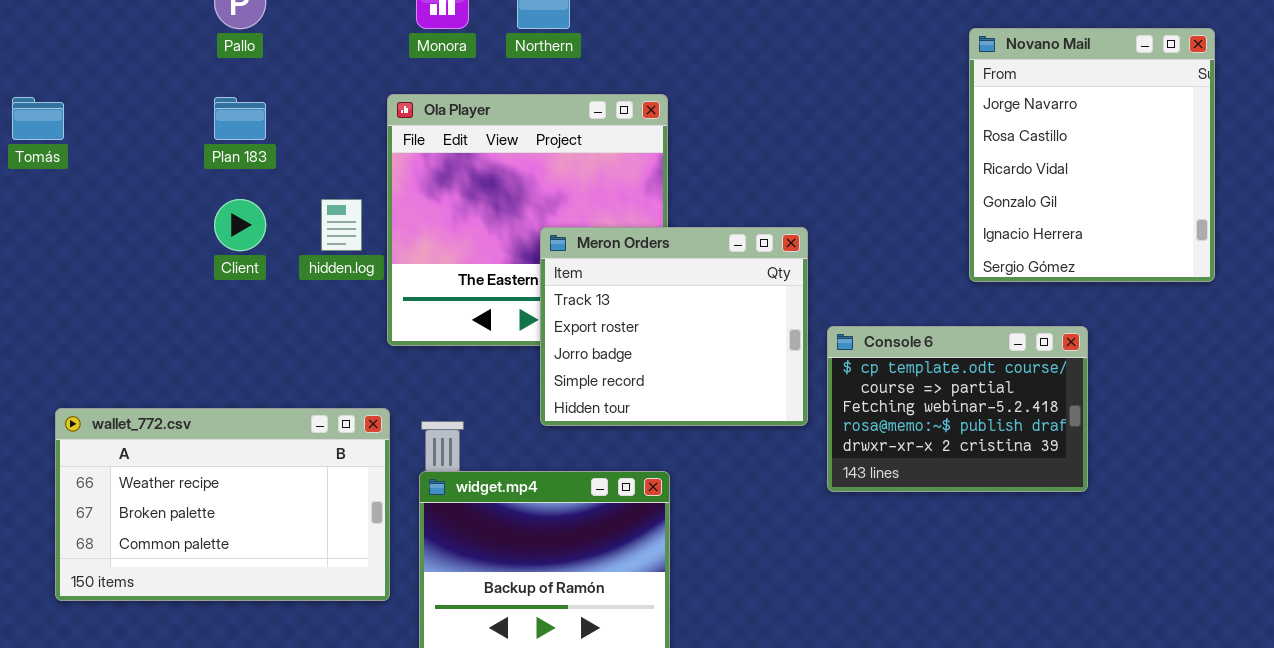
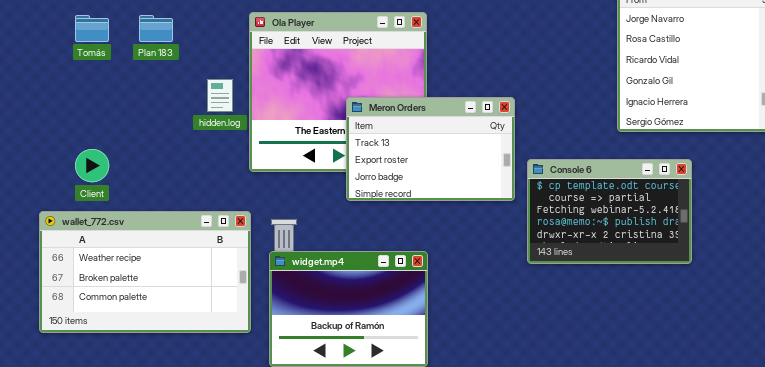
Tomás: [12,97,64,140] -> [75,15,109,42], moved
Client: [214,199,266,251] -> [75,149,109,182], moved
Meron Orders: [540,227,808,426] -> [346,97,515,201], resized

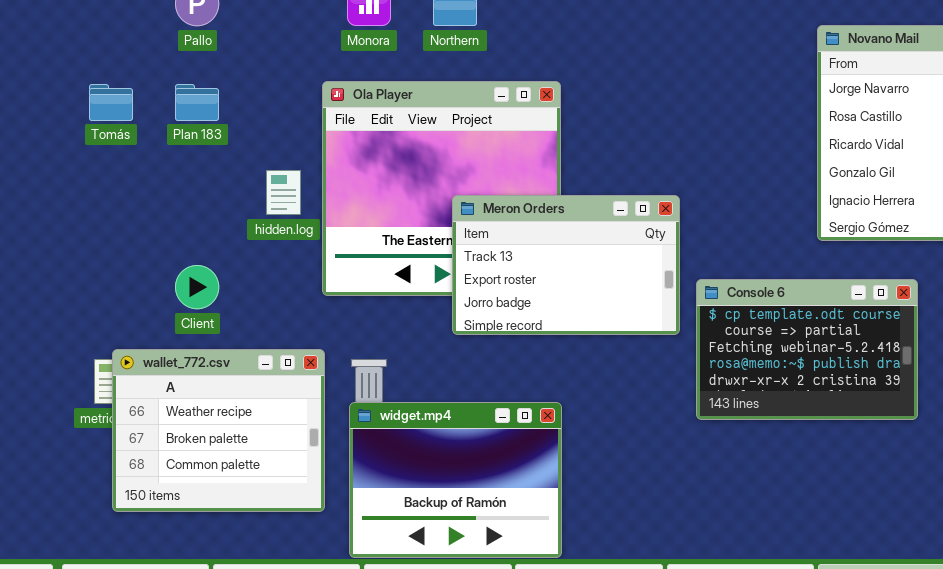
Client: [75,149,109,182] -> [175,265,219,309], moved
wallet_772.csv: [39,211,251,333] -> [112,349,325,512], resized

